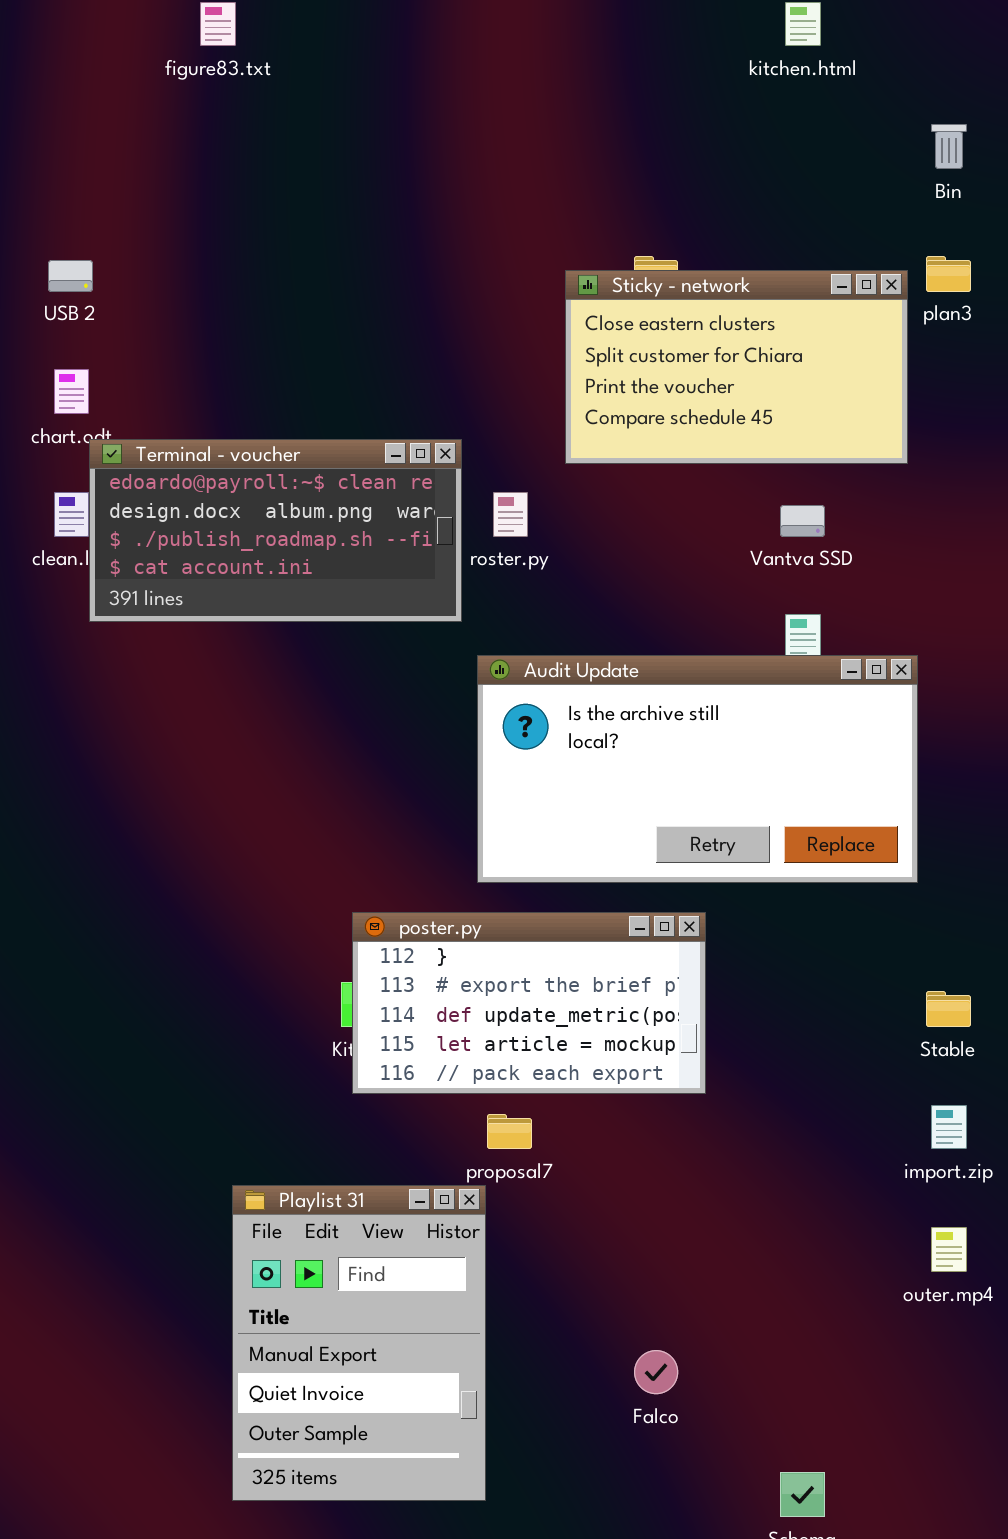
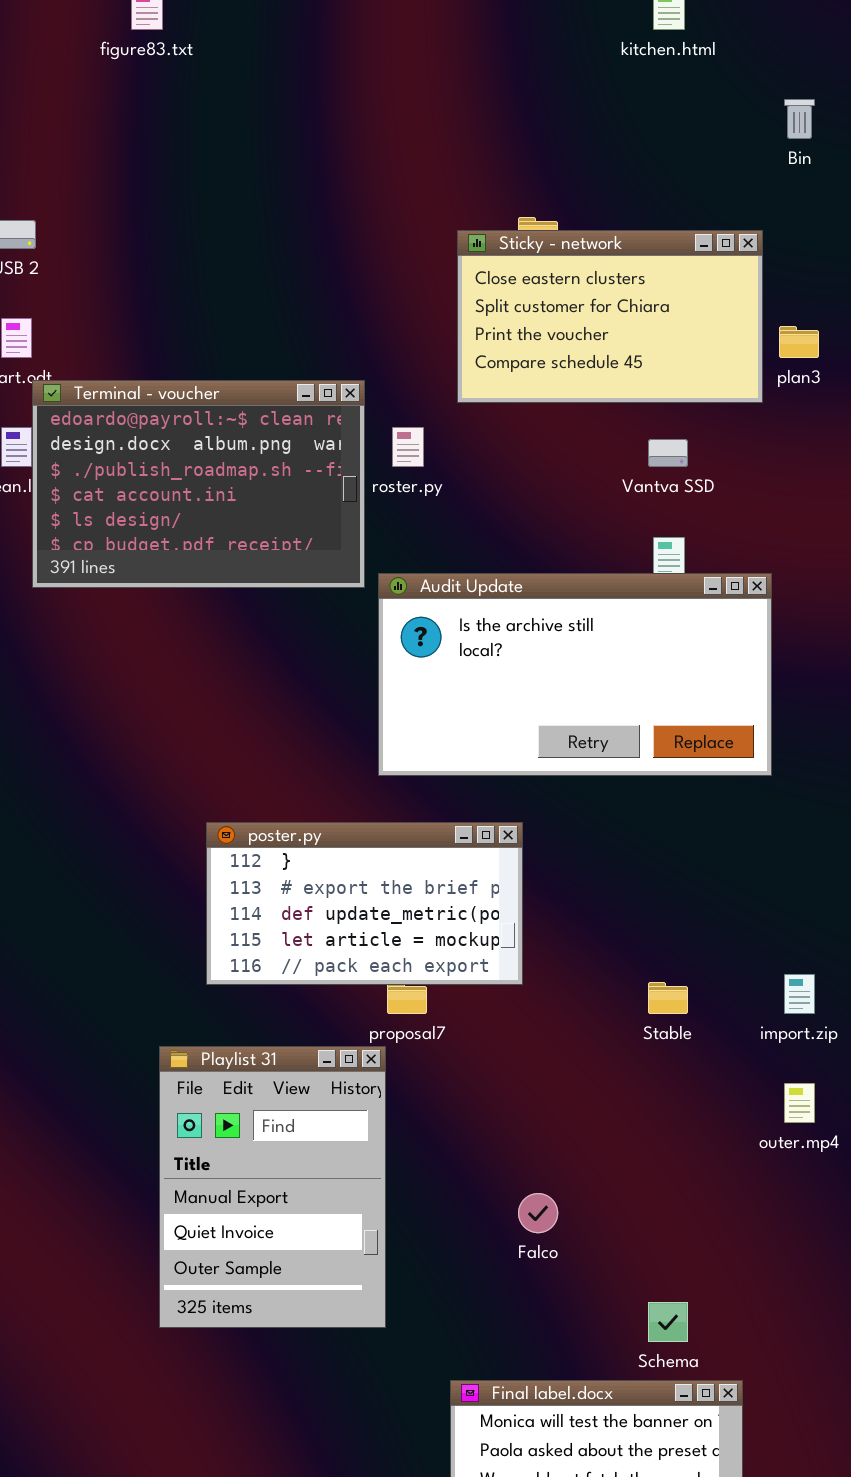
plan3: [926,256,971,292] -> [779,326,819,358], moved
Terminal - voucher: [89,439,462,622] -> [32,380,365,588], resized
poster.py: [352,912,706,1094] -> [206,822,523,985], moved
Stable: [926,991,971,1027] -> [648,982,688,1014], moved

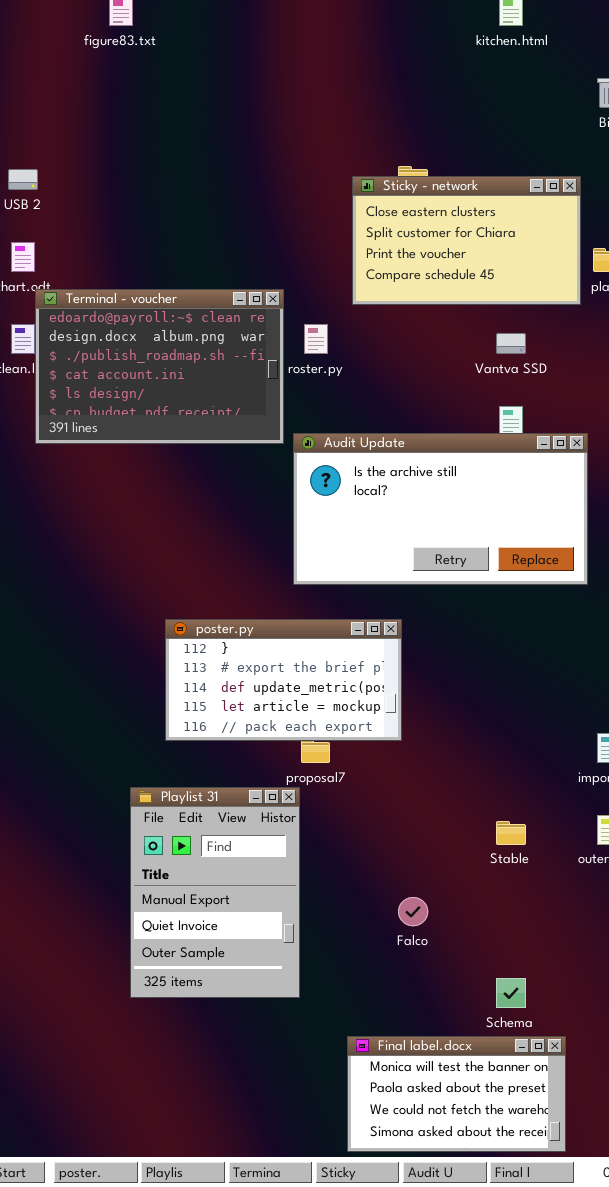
Stable: [648,982,688,1014] -> [496,821,526,845], moved

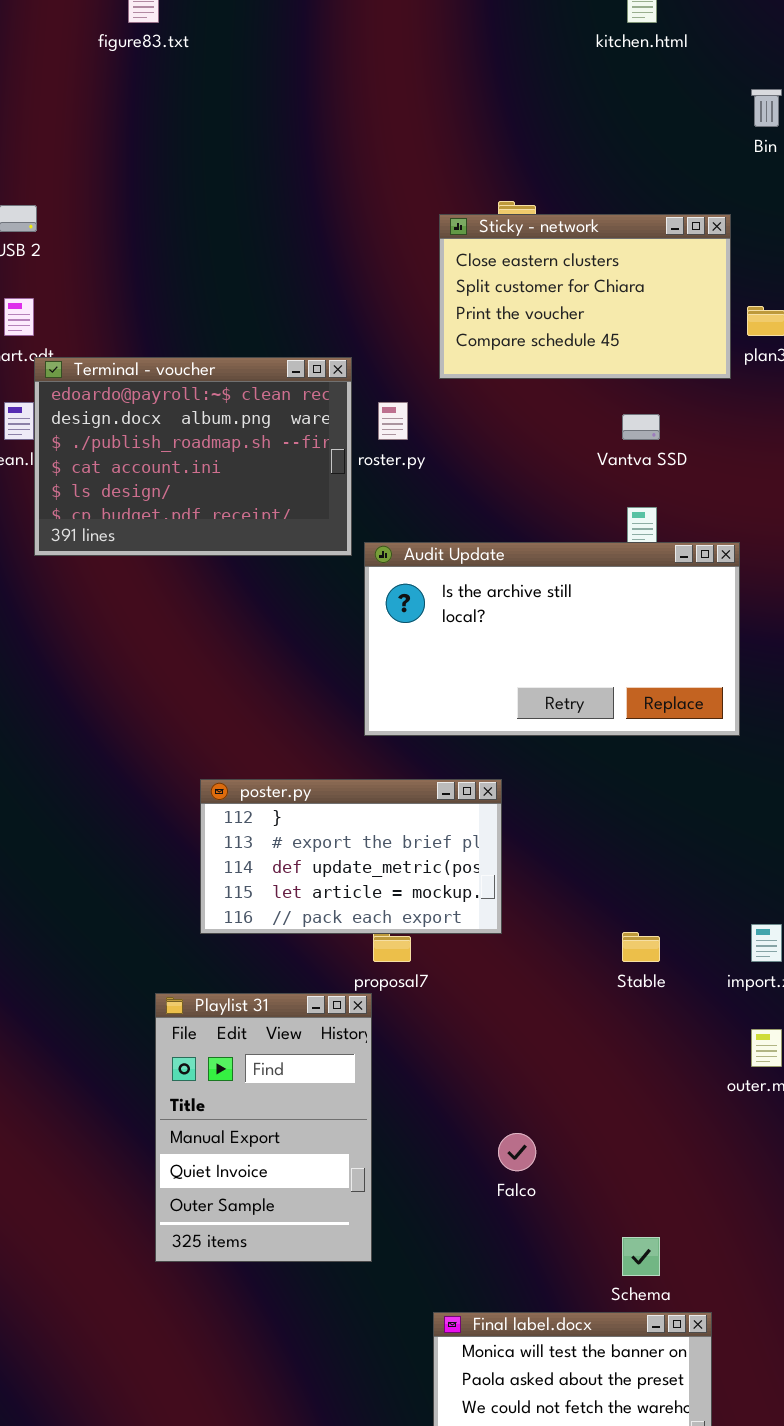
Stable: [496,821,526,845] -> [622,932,660,962], moved

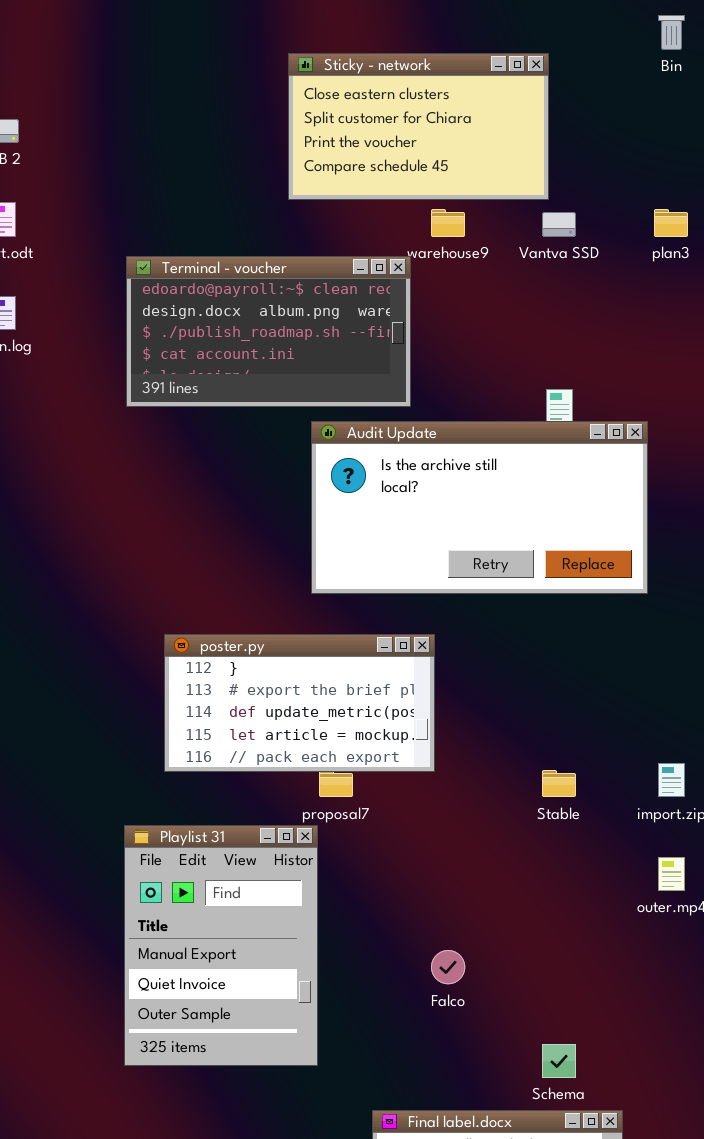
Sticky - network: [439,214,731,379] -> [288,53,549,200], moved
Terminal - voucher: [34,357,352,556] -> [126,256,411,407], moved, resized
Vantva SSD: [622,414,660,440] -> [542,212,576,237], moved

